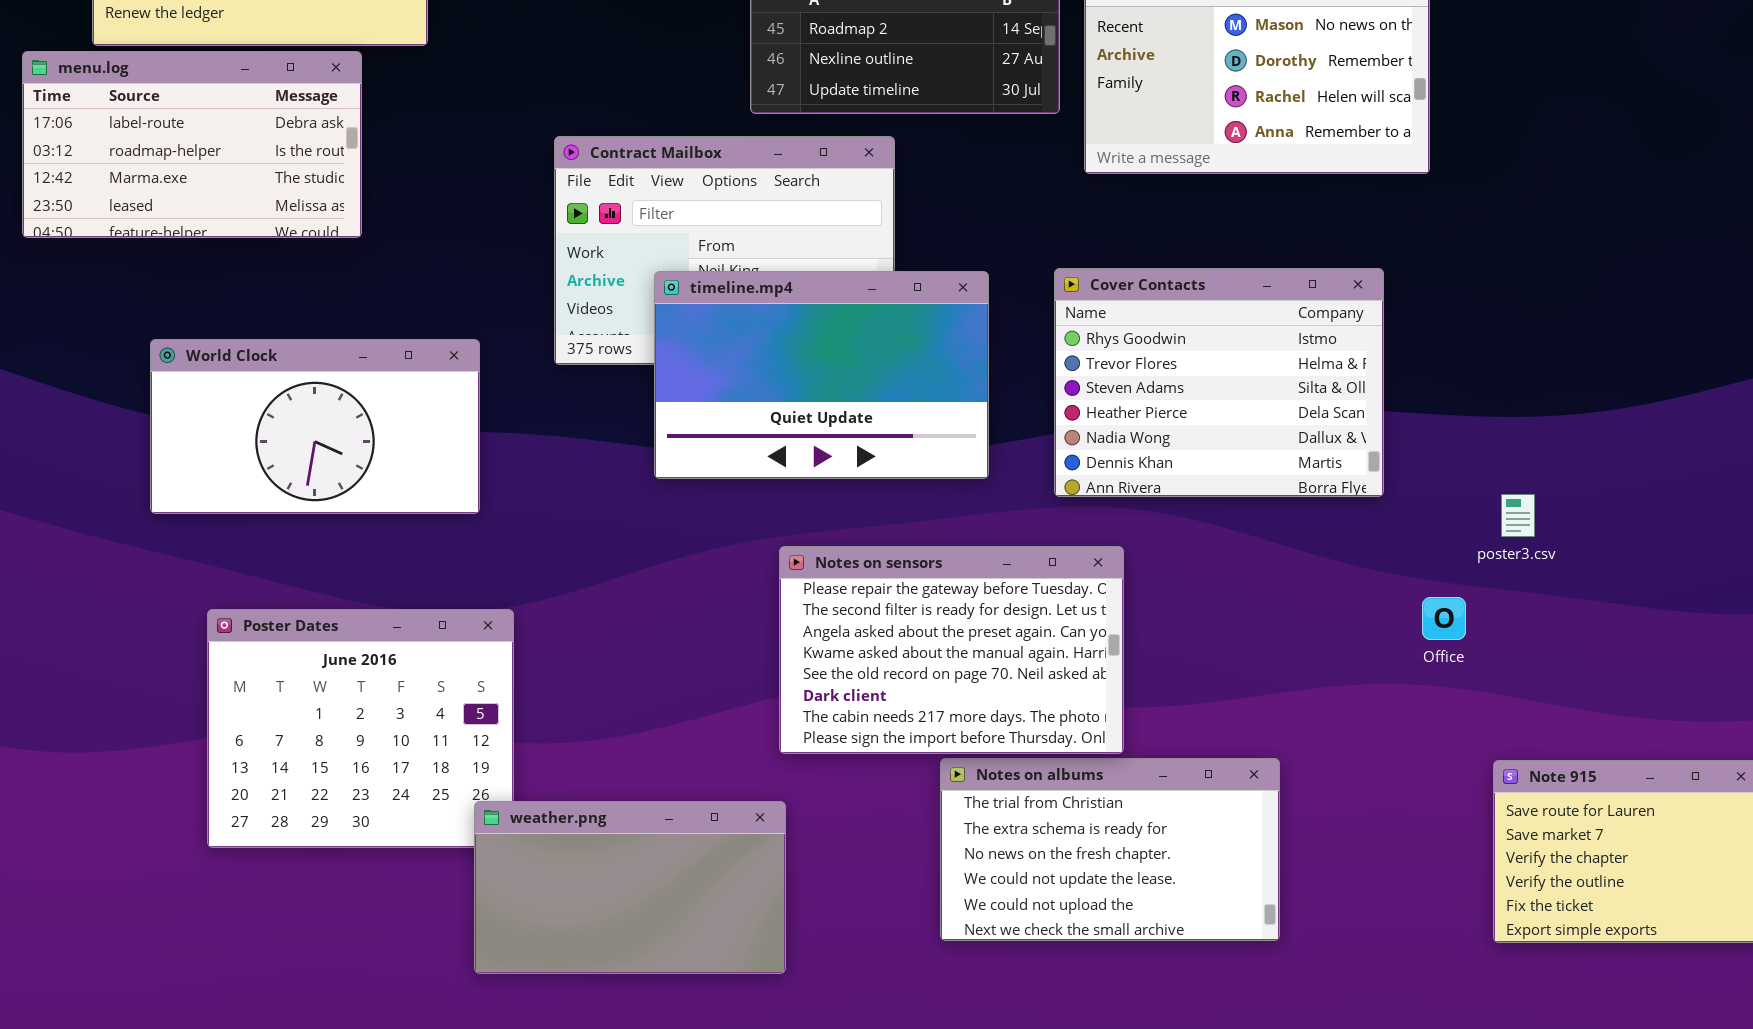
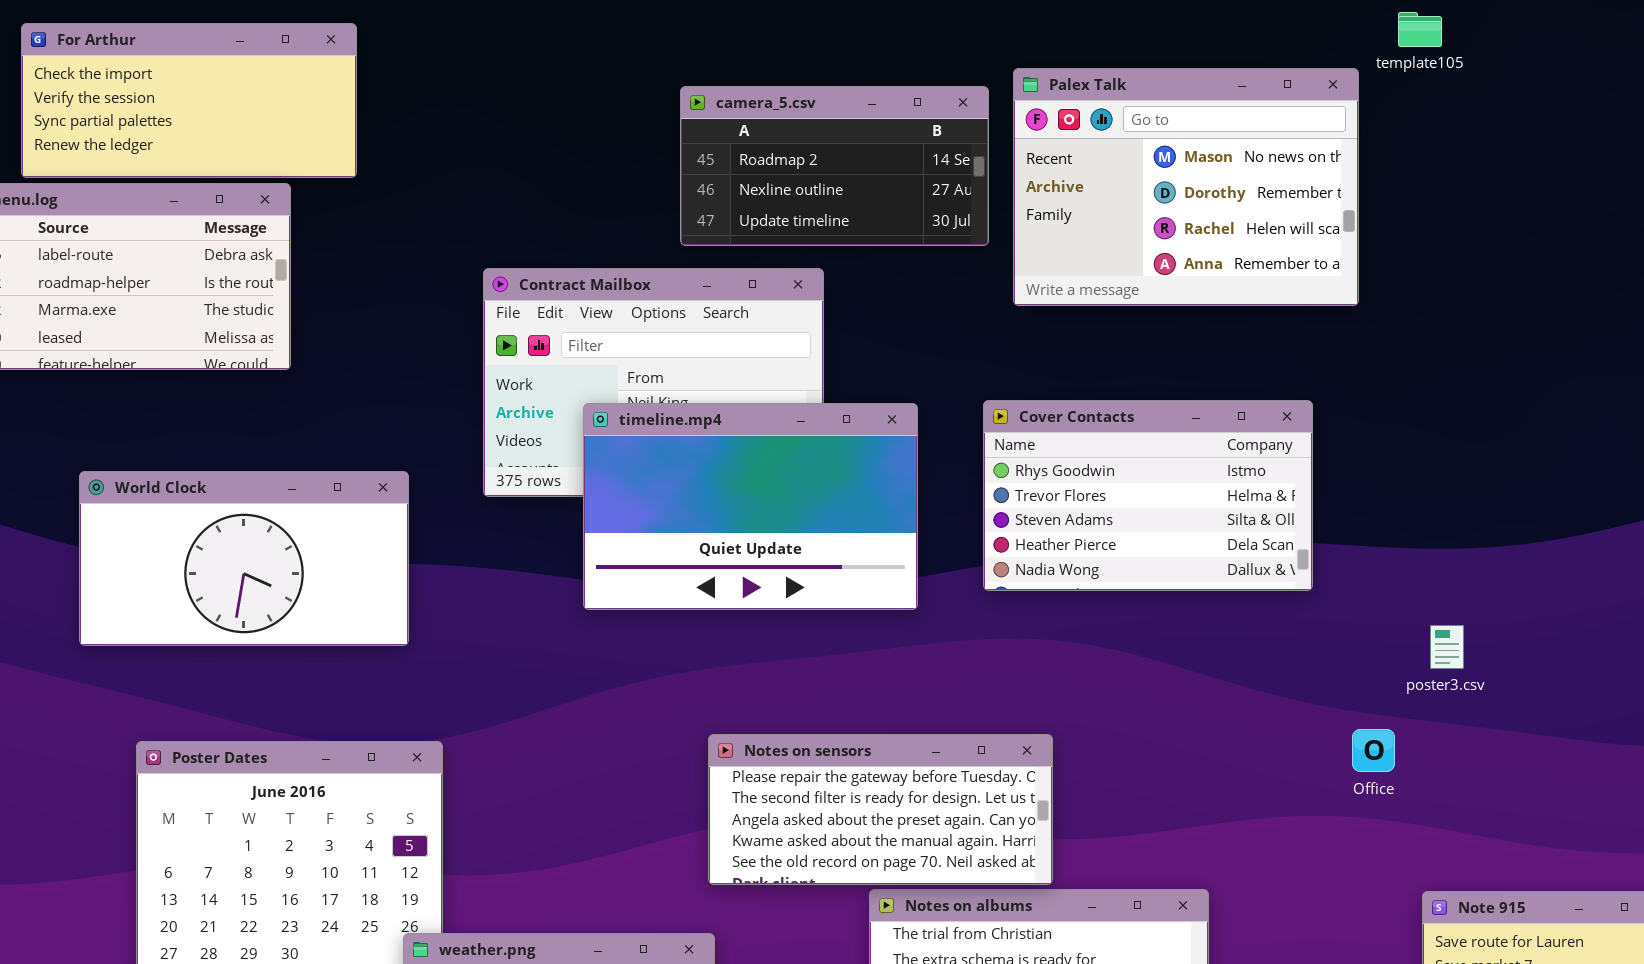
Cover Contacts: [1054,268,1384,497] -> [983,400,1313,591], resized
Notes on sensors: [779,546,1124,754] -> [708,734,1053,885], resized

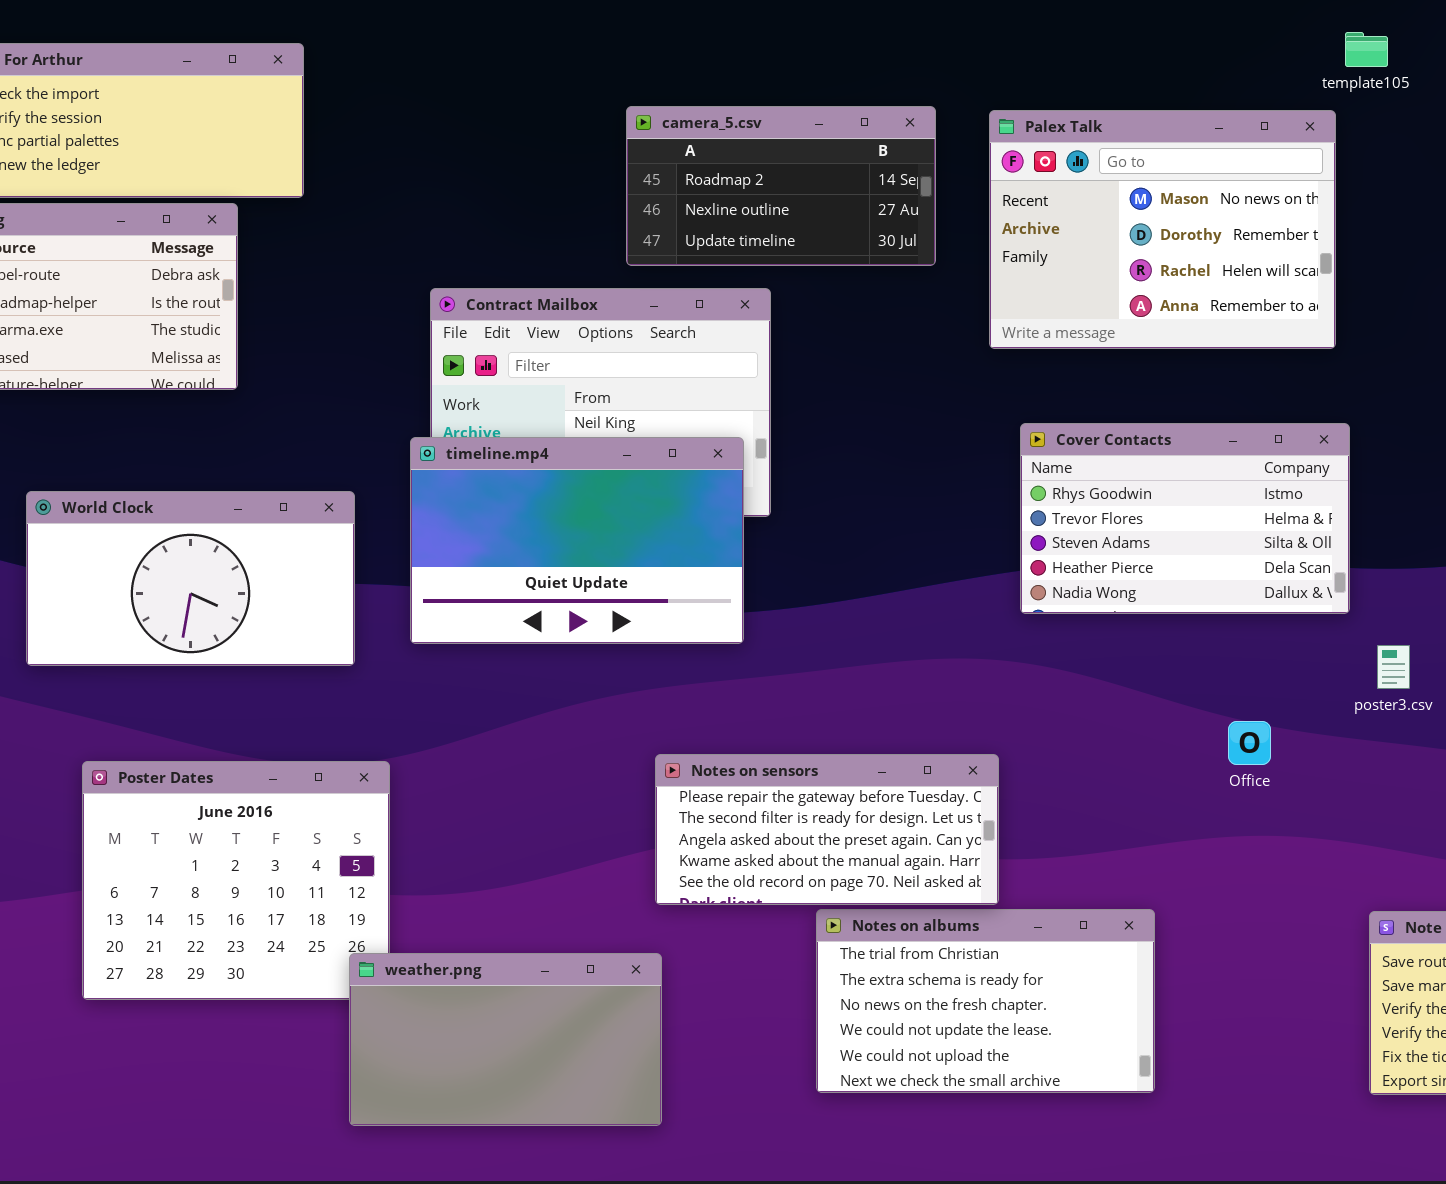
Palex Talk: [1013,68,1359,306] -> [989,110,1336,349], moved
Cover Contacts: [983,400,1313,591] -> [1020,423,1350,614], moved
timeline.mp4: [583,403,918,610] -> [410,437,744,644], moved
Office: [1352,729,1395,772] -> [1228,721,1271,765], moved

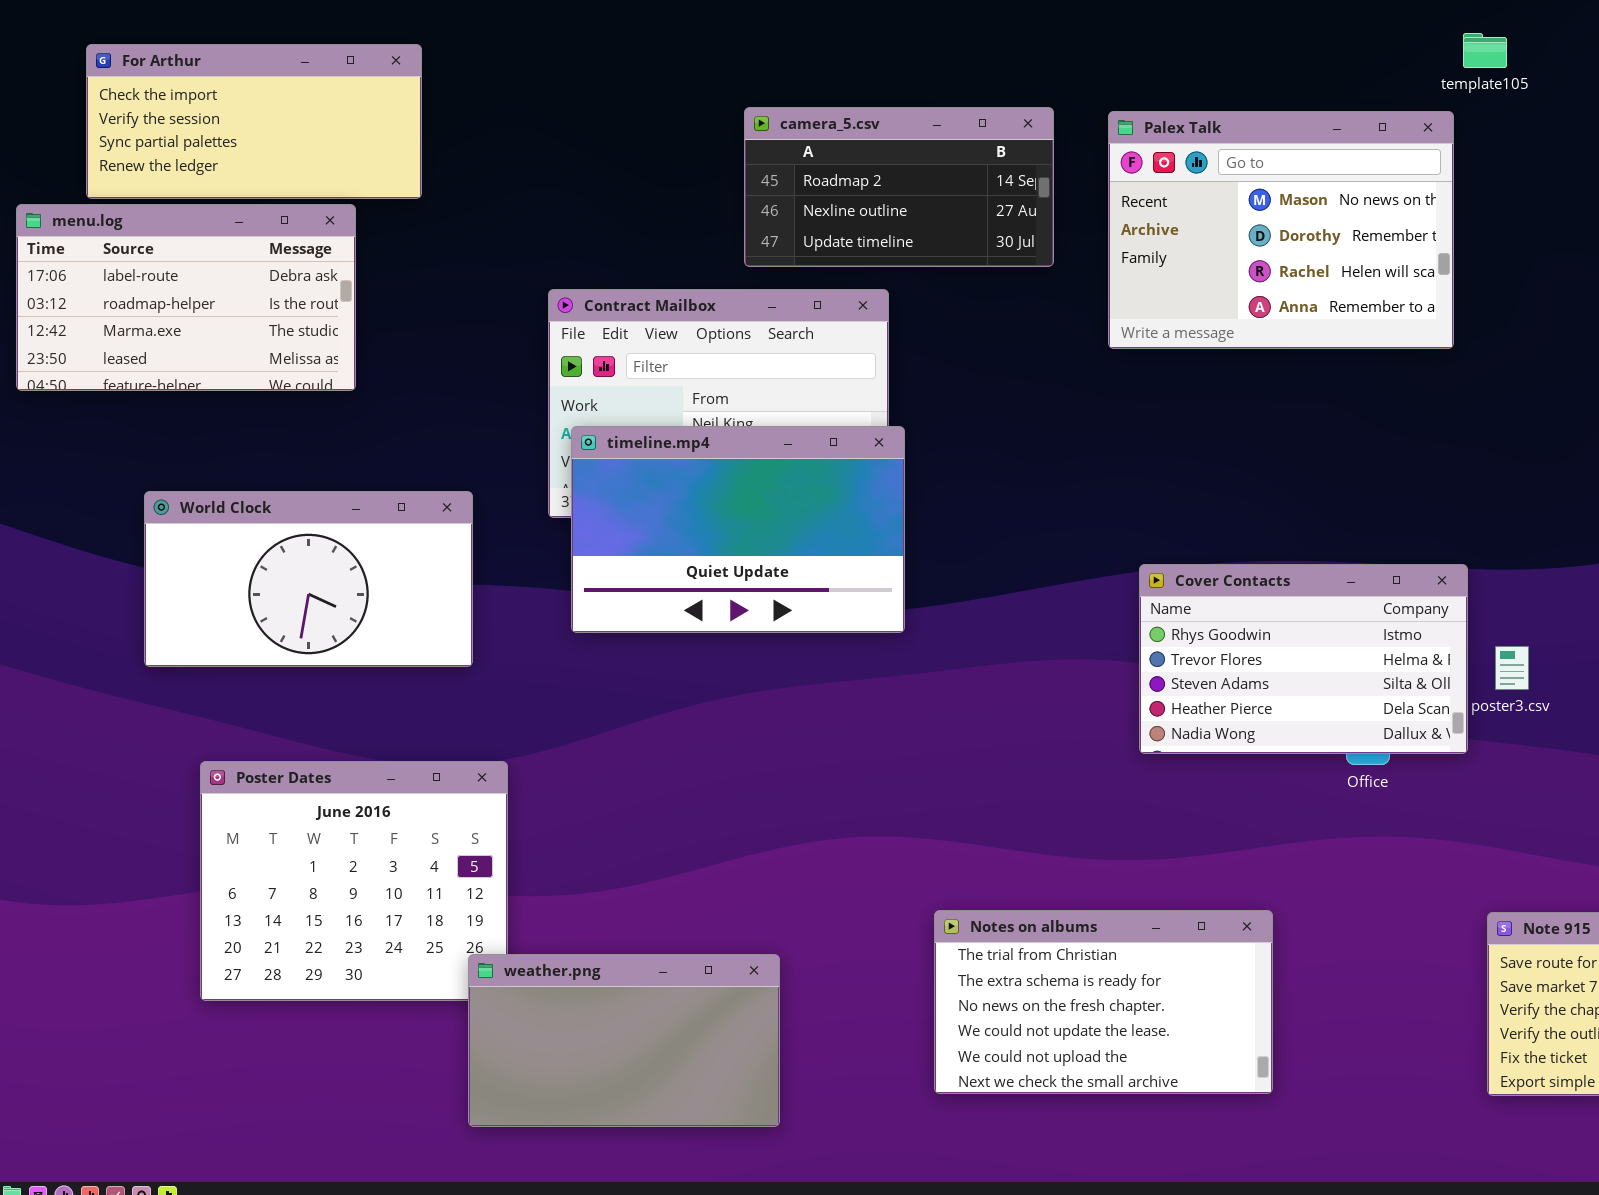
Cover Contacts: [1020,423,1350,614] -> [1139,564,1468,754], moved
timeline.mp4: [410,437,744,644] -> [571,426,905,633], moved
Notes on sensors: [655,754,999,905] -> none, closed

